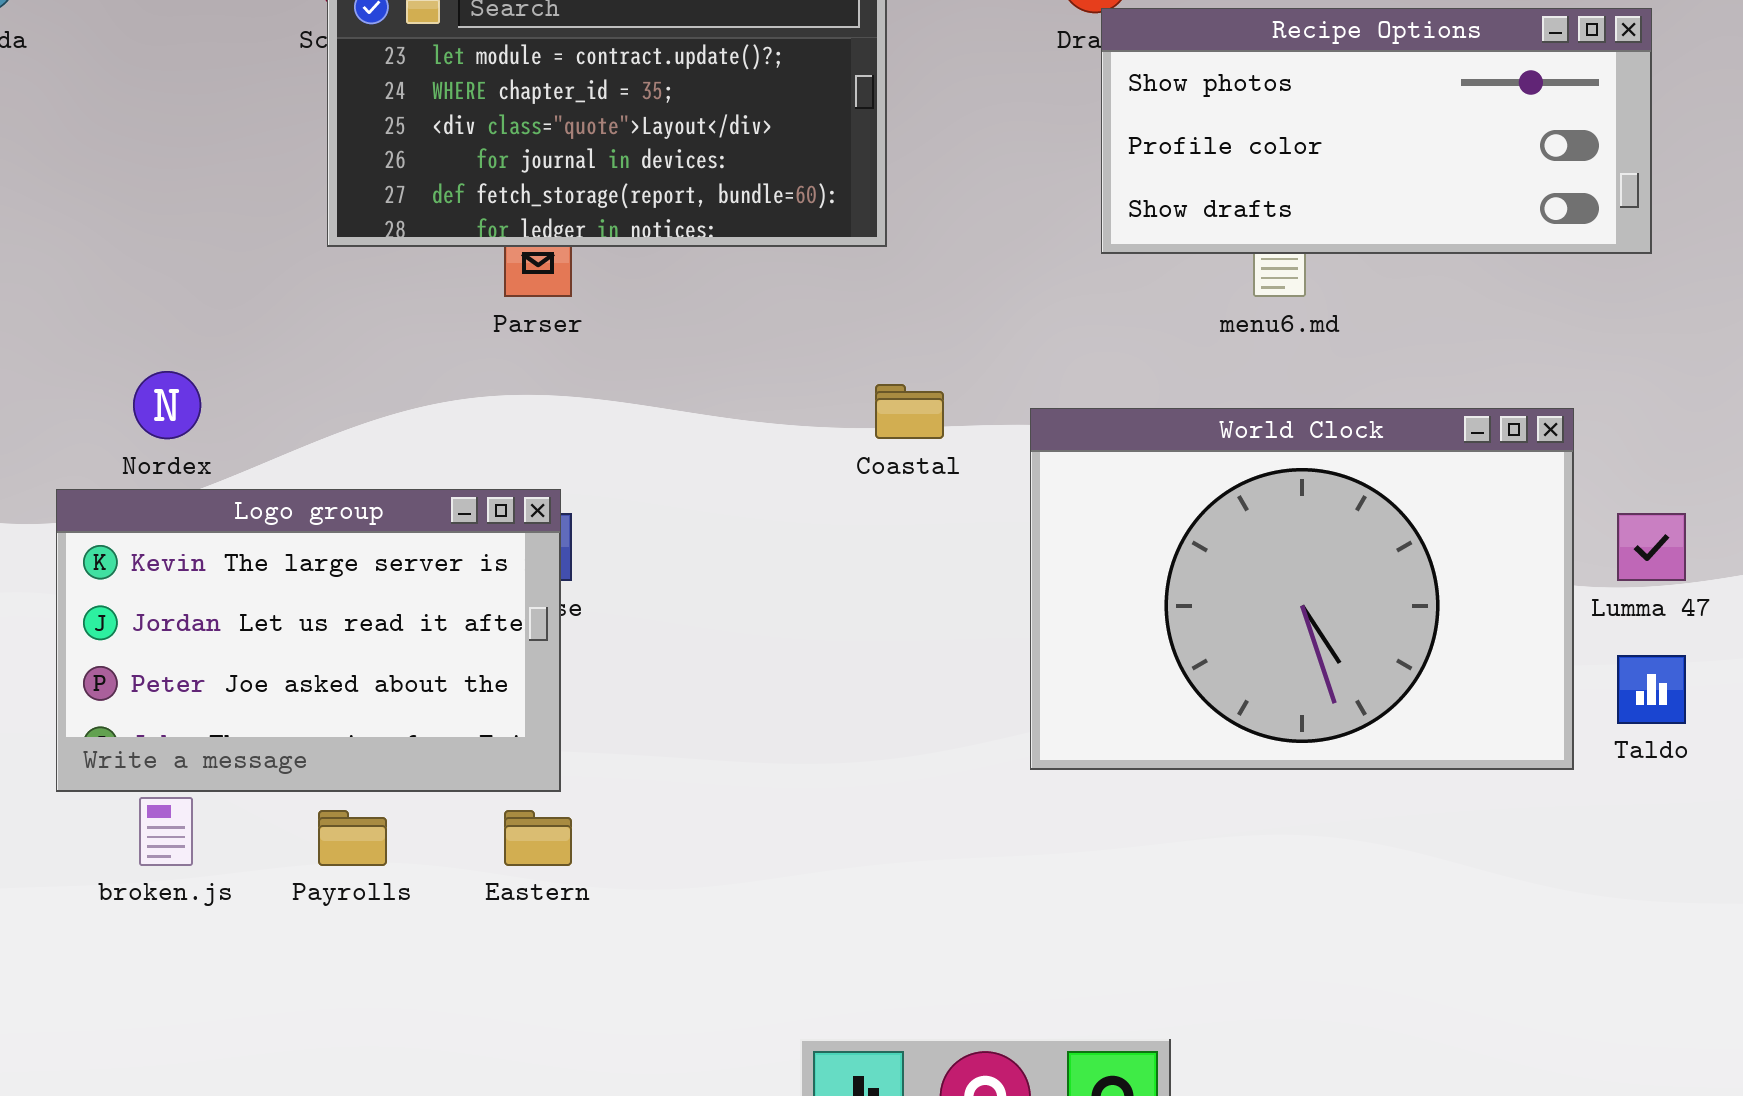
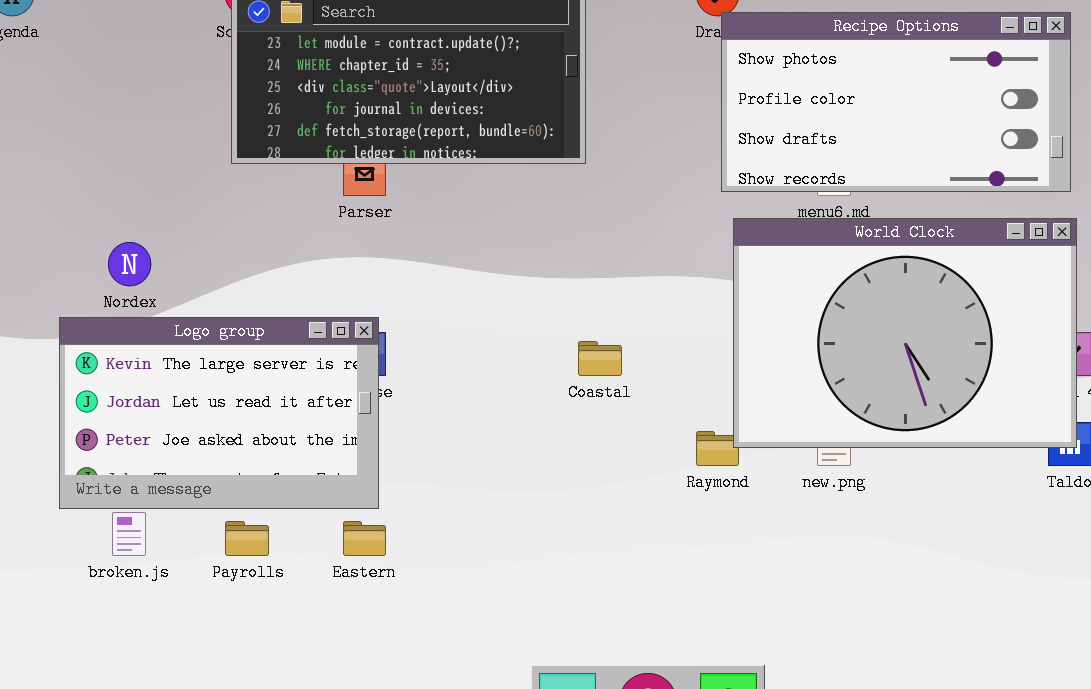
Recipe Options: [1101,8,1652,254] -> [721,12,1071,192], resized
Coastal: [875,384,944,439] -> [578,341,622,376], moved
World Clock: [1030,408,1574,770] -> [733,218,1077,448], moved

